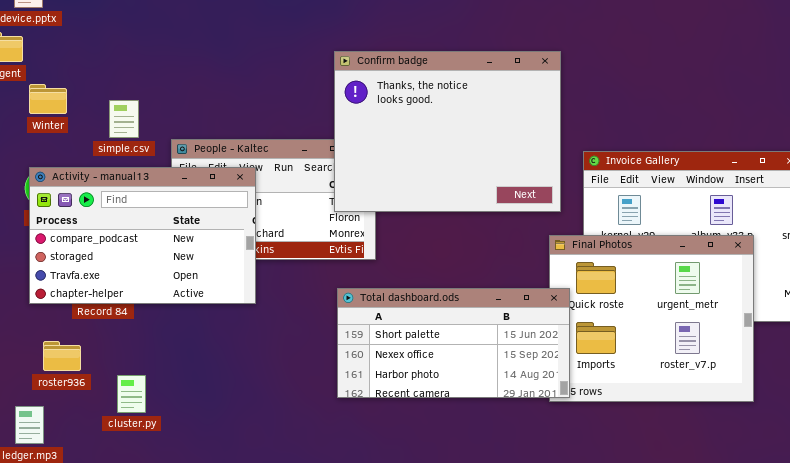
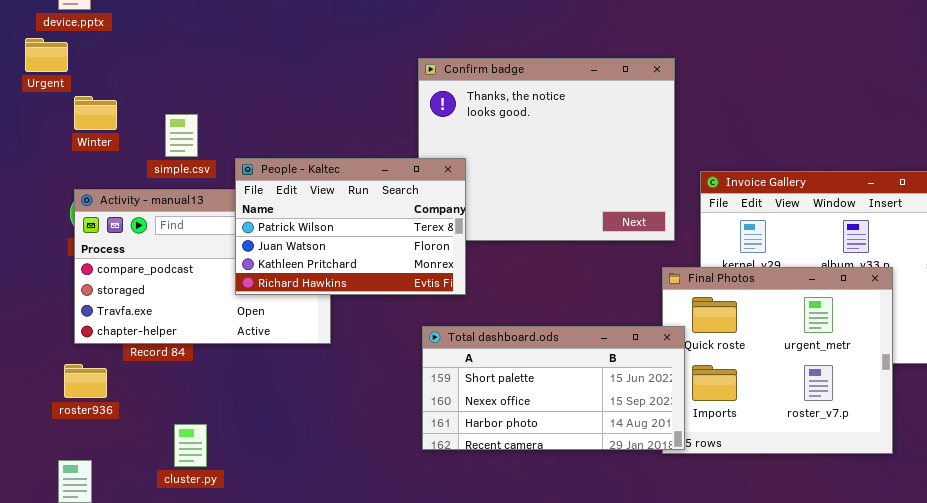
People - Kaltec: [171,139,376,260] -> [235,158,466,295], raised
roster936: [43,341,81,371] -> [64,364,107,398], moved

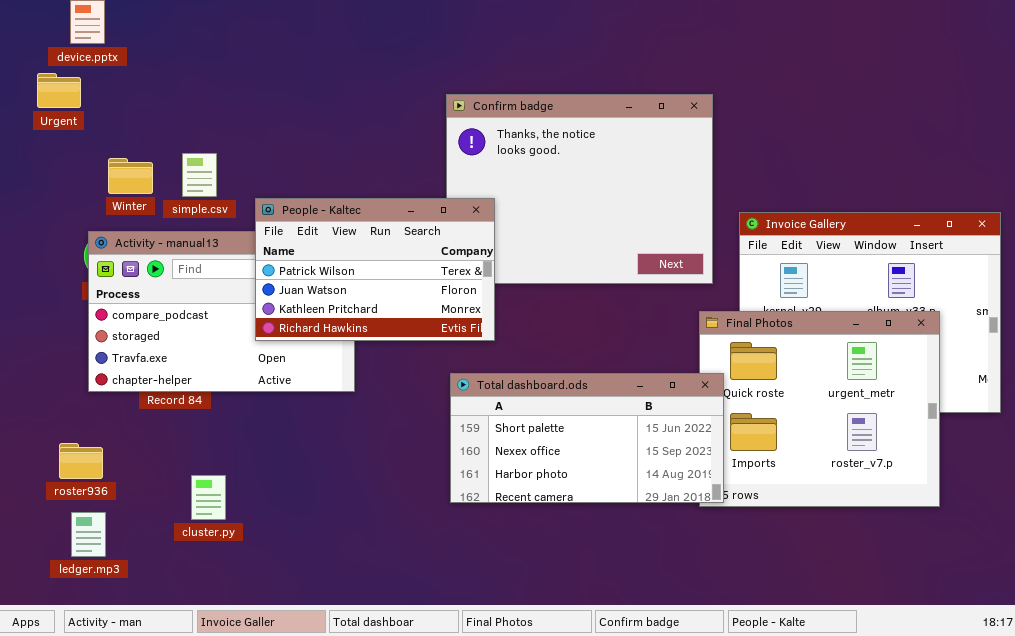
Winter: [74,96,117,130] -> [108,158,153,194], moved
roster936: [64,364,107,398] -> [59,443,103,479], moved

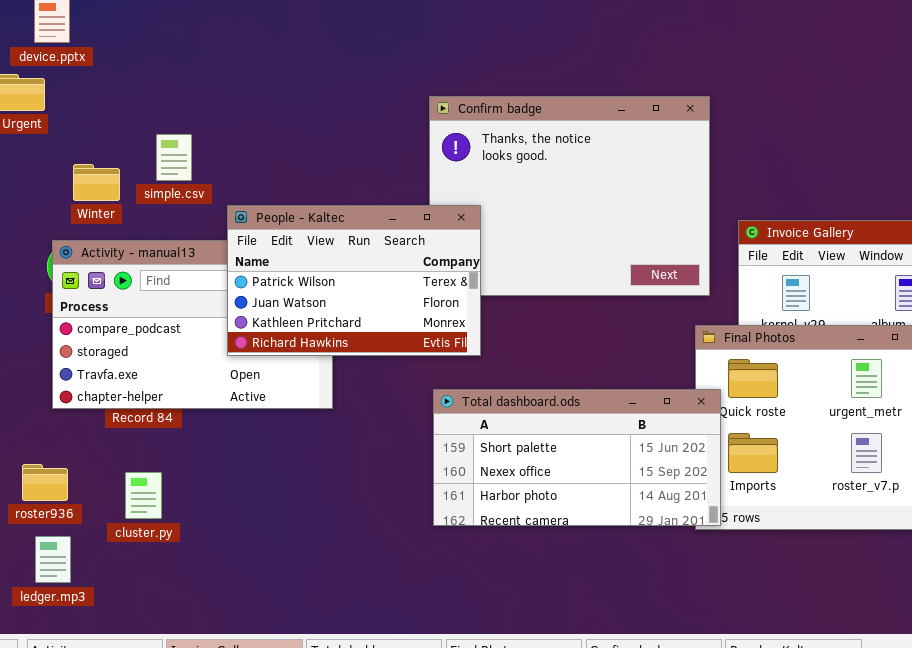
simple.csv: [182,153,217,197] -> [156,134,192,181], moved
cluster.py: [191,475,226,520] -> [125,472,162,519], moved

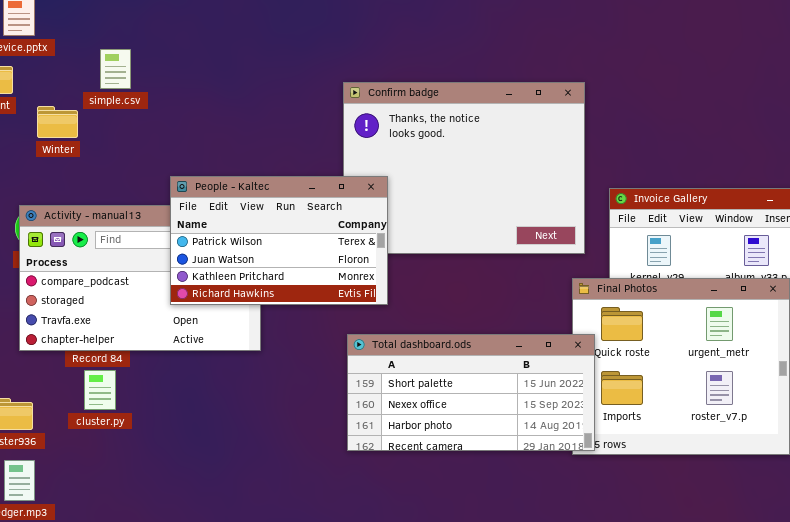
simple.csv: [156,134,192,181] -> [100,49,131,89], moved
Winter: [73,164,120,201] -> [37,106,78,138], moved
cluster.py: [125,472,162,519] -> [84,370,116,410], moved

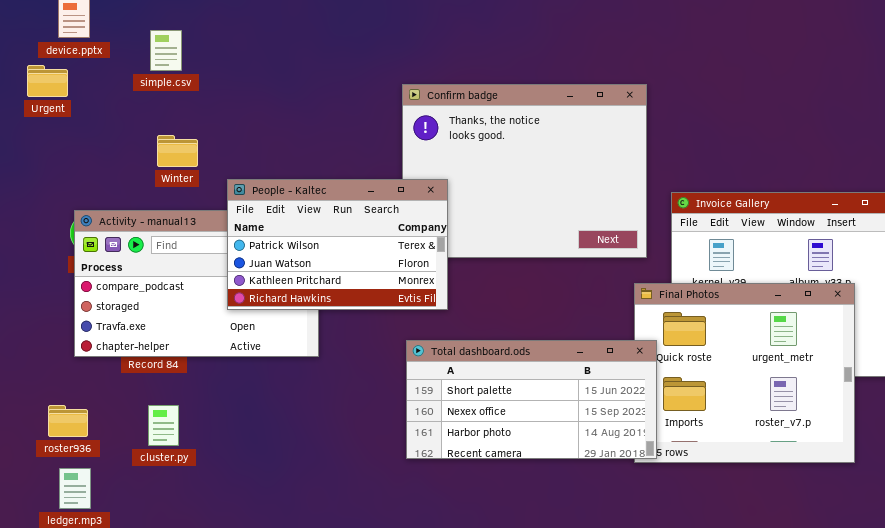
simple.csv: [100,49,131,89] -> [150,30,182,71], moved
Winter: [37,106,78,138] -> [157,135,198,167], moved
cluster.py: [84,370,116,410] -> [148,405,179,446], moved

